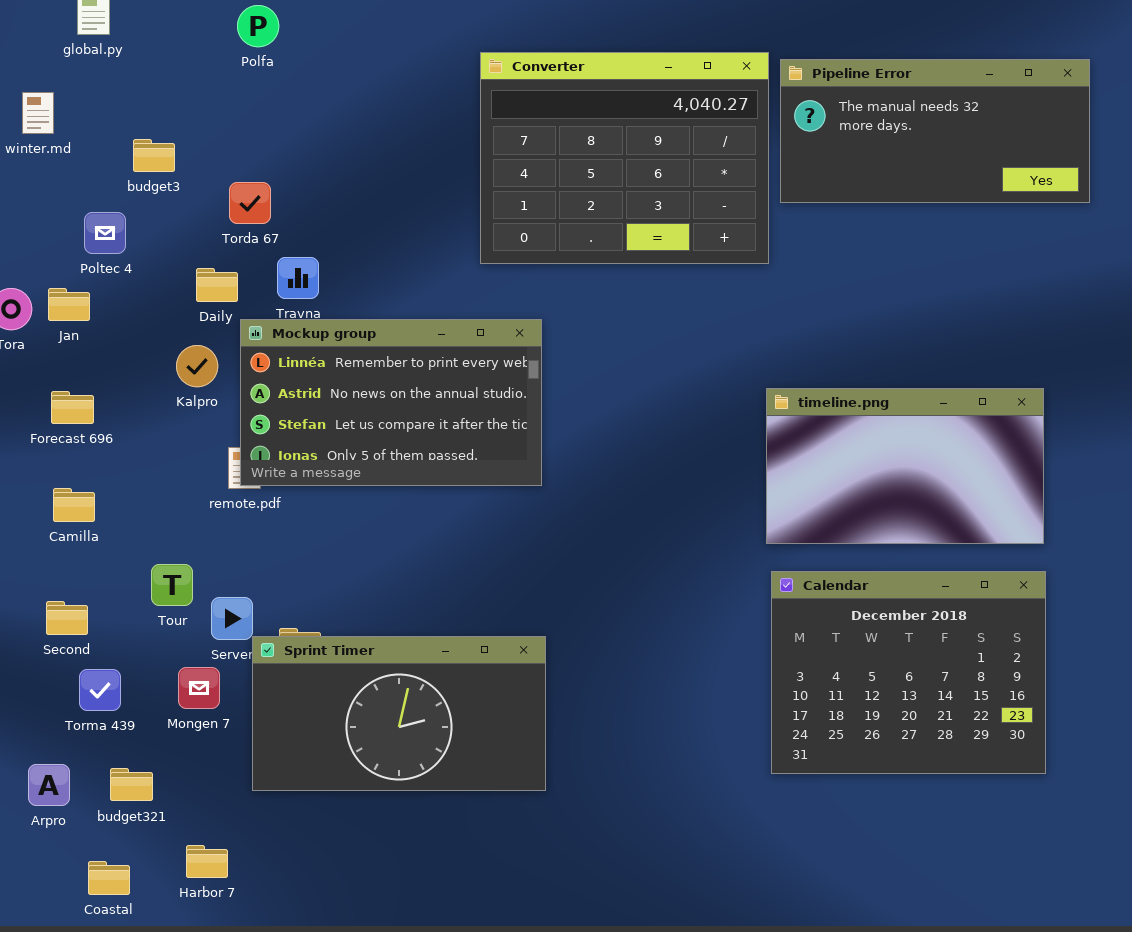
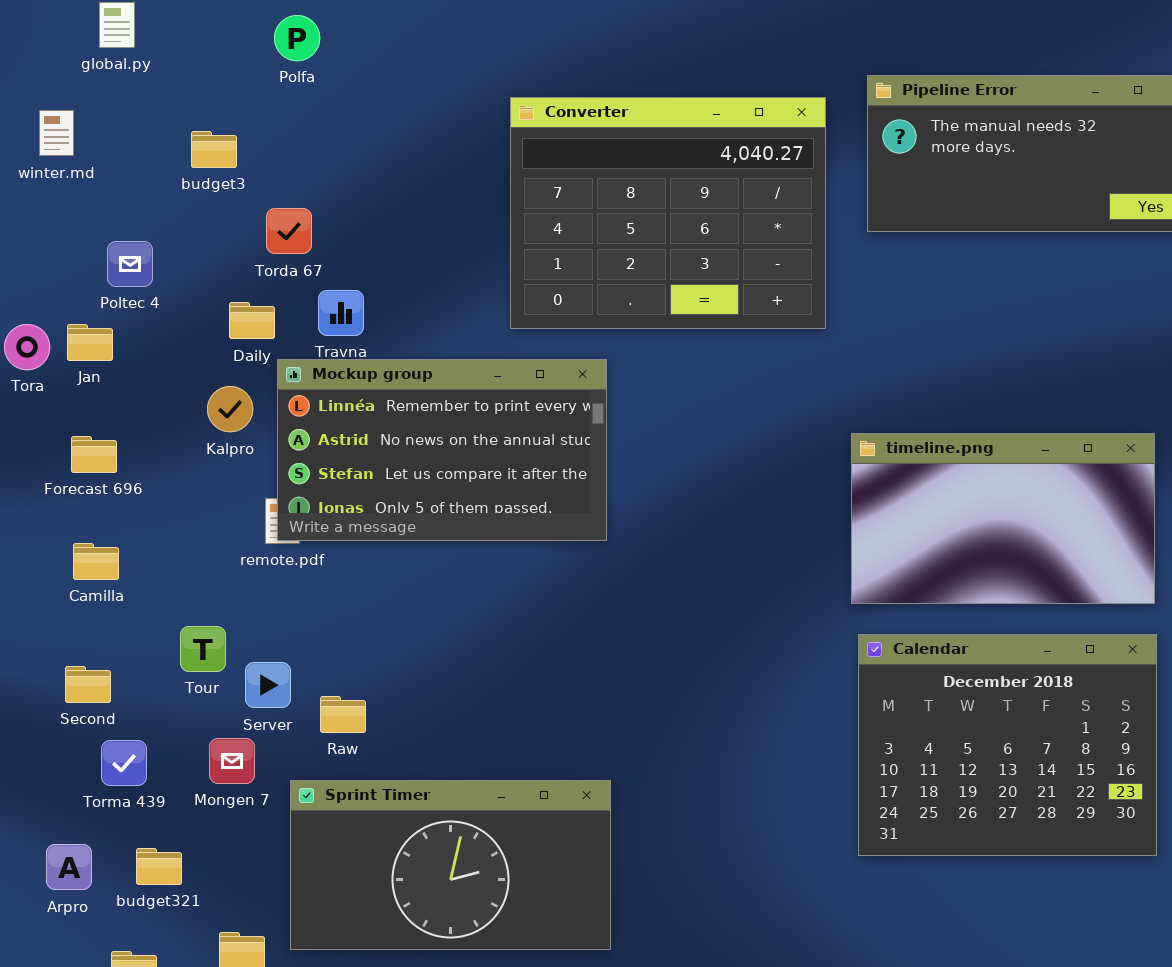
Converter: [480,52,769,264] -> [510,97,826,329], moved
budget3: [133,139,175,172] -> [191,131,237,168], moved
Sprint Timer: [252,636,546,791] -> [290,780,611,950], moved

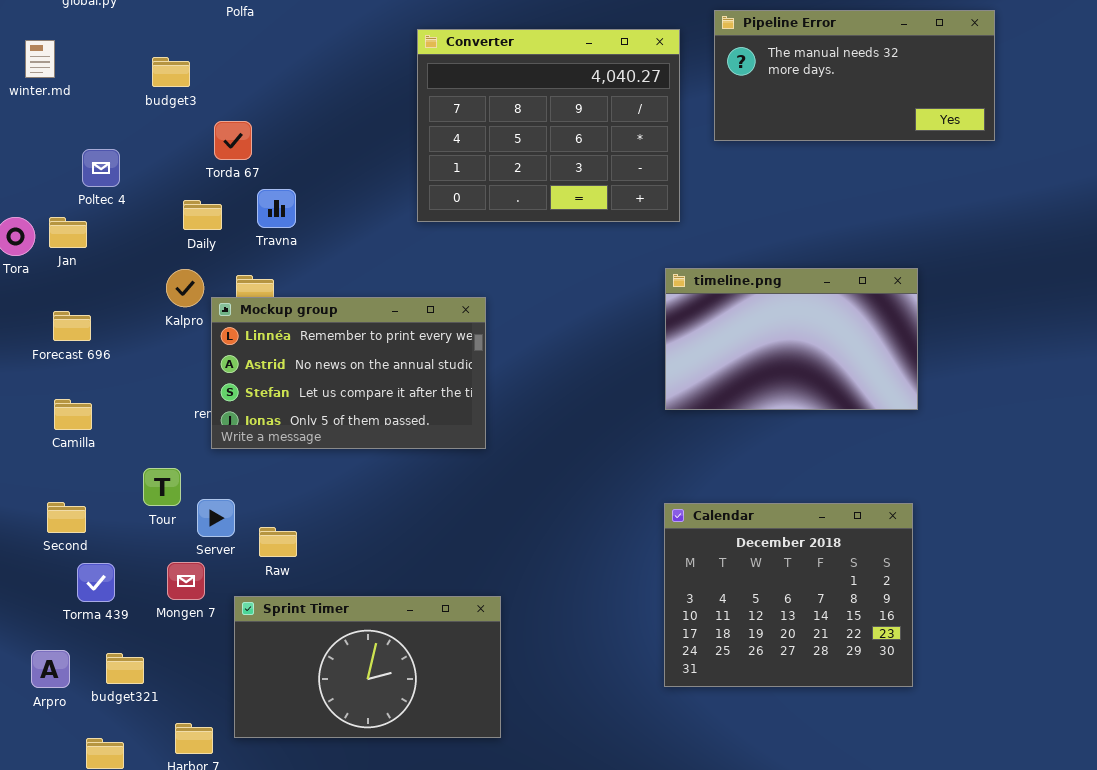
Mockup group: [277,359,607,541] -> [211,297,486,449], moved
timeline.png: [851,433,1155,604] -> [665,268,918,410], moved
Calendar: [858,634,1157,856] -> [664,503,913,687], moved

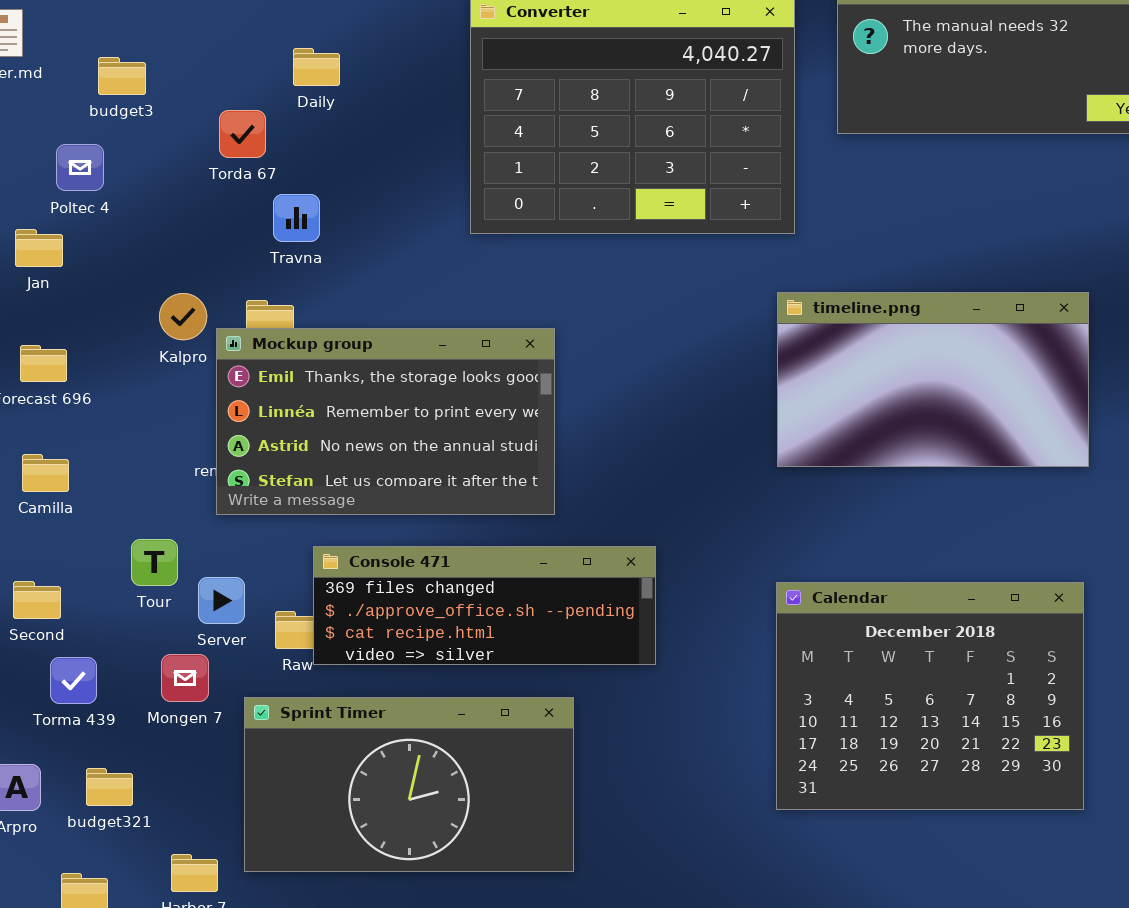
budget3: [152,57,190,87] -> [98,57,146,95], moved
Daily: [183,200,222,230] -> [293,48,340,86], moved
Mockup group: [211,297,486,449] -> [216,328,555,515], scrolled up 1 row
Console 471: none -> [313,546,656,665], opened

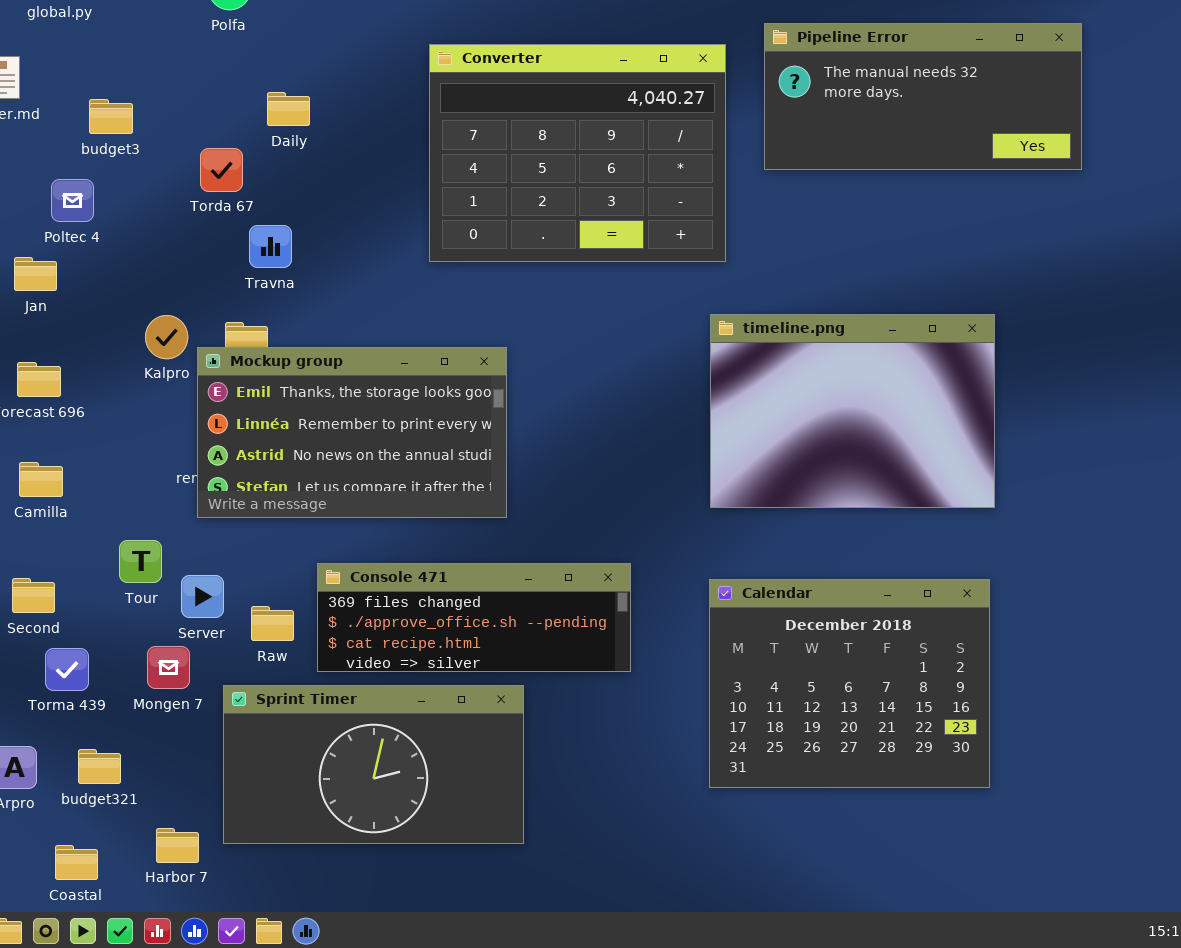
timeline.png: [777,292,1089,467] -> [710,314,995,508], resized
Console 471: [313,546,656,665] -> [317,563,631,672], moved

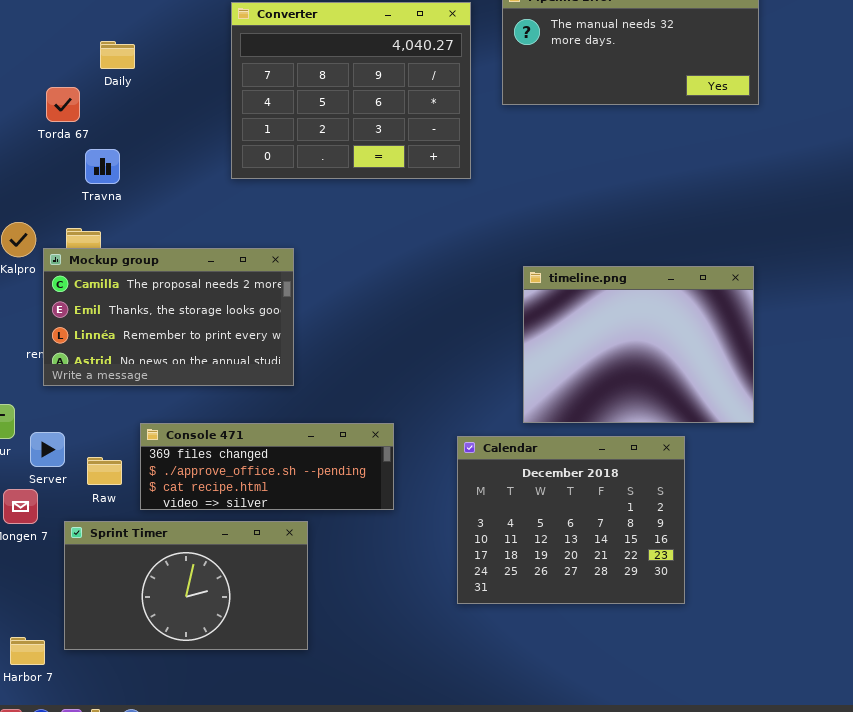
timeline.png: [710,314,995,508] -> [523,266,754,423], moved
Mockup group: [197,347,507,518] -> [43,248,294,386], scrolled up 1 row

